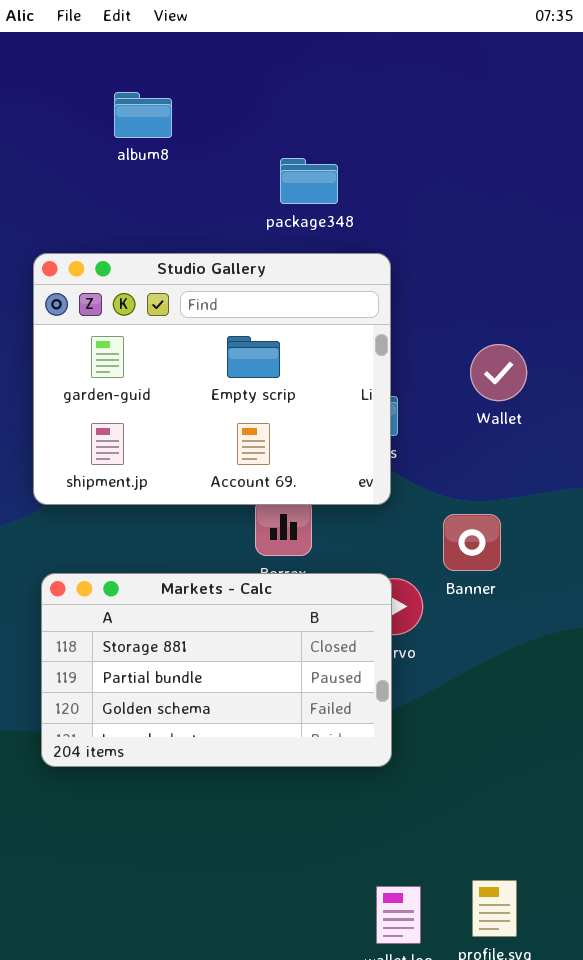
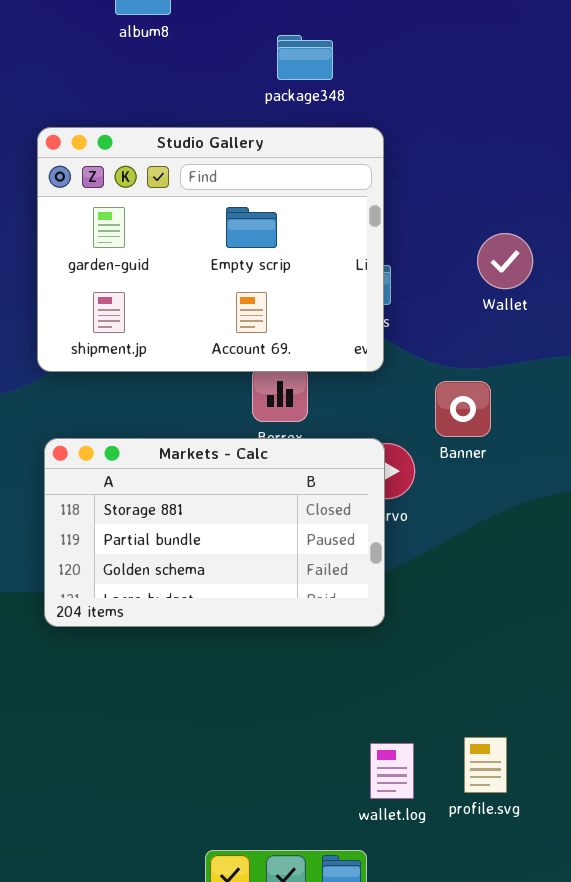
Wallet: [470,344,527,401] -> [477,233,533,289], moved

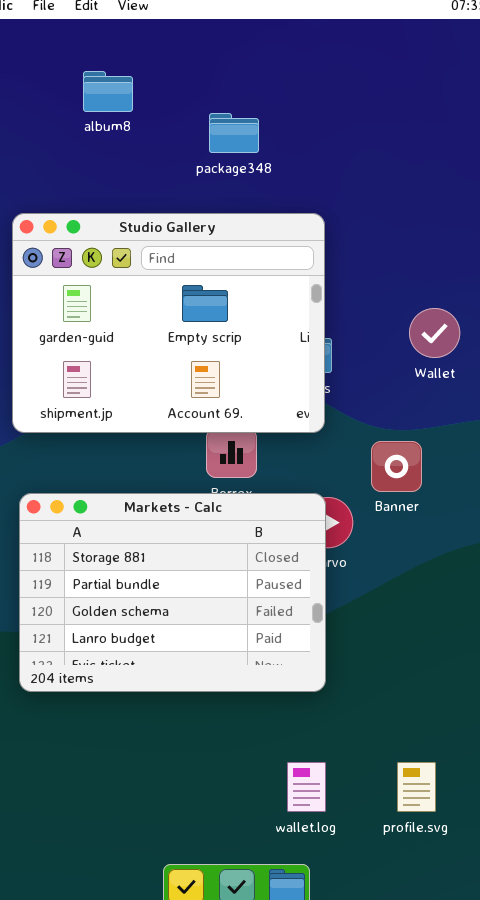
package348: [277,35,333,80] -> [209,113,259,153], moved
Markets - Calc: [44,438,385,627] -> [19,493,326,692], resized
wallet.log: [370,743,414,799] -> [287,762,326,812], moved

